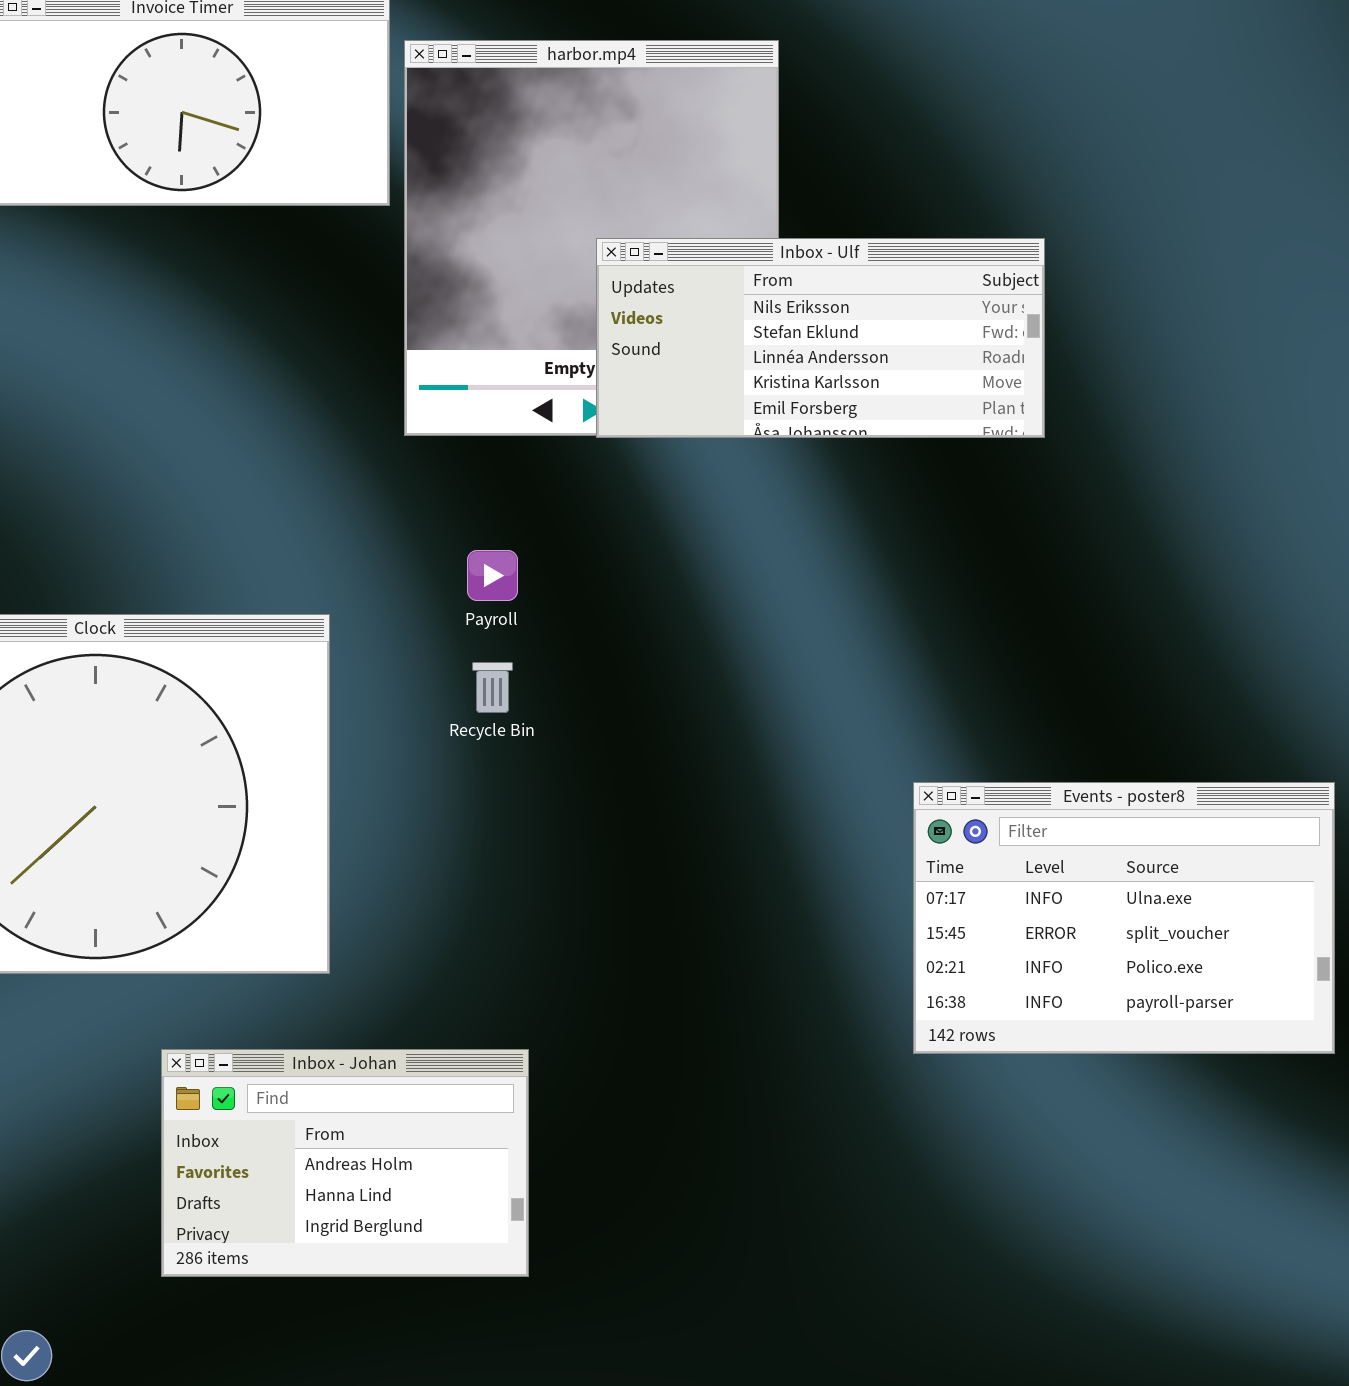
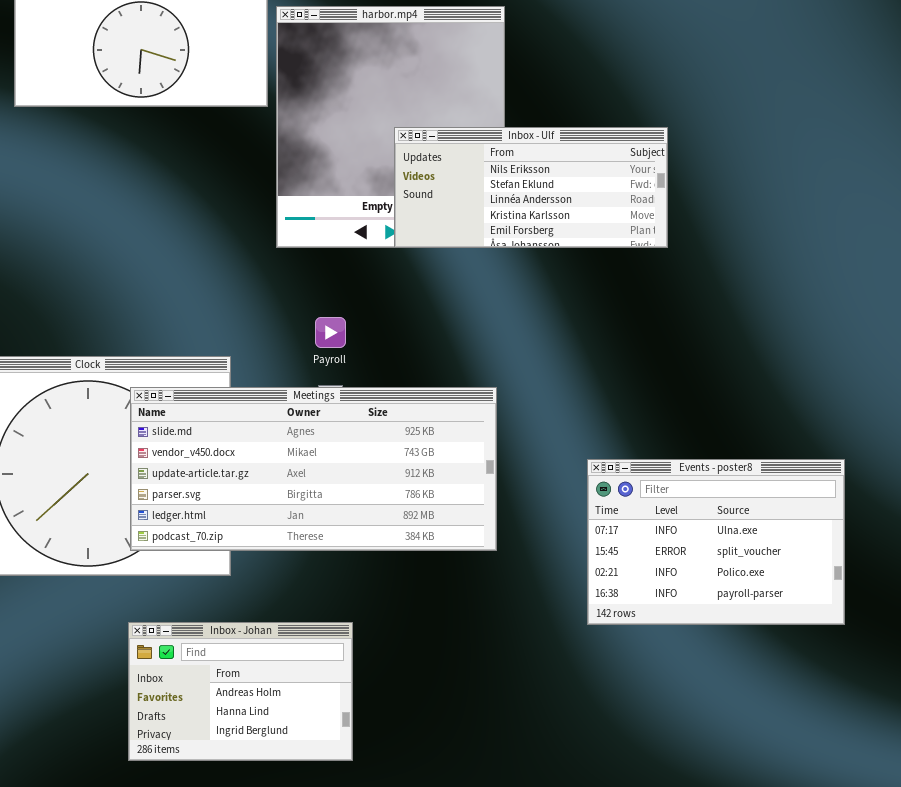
Meetings: none -> [130,387,497,551], opened

